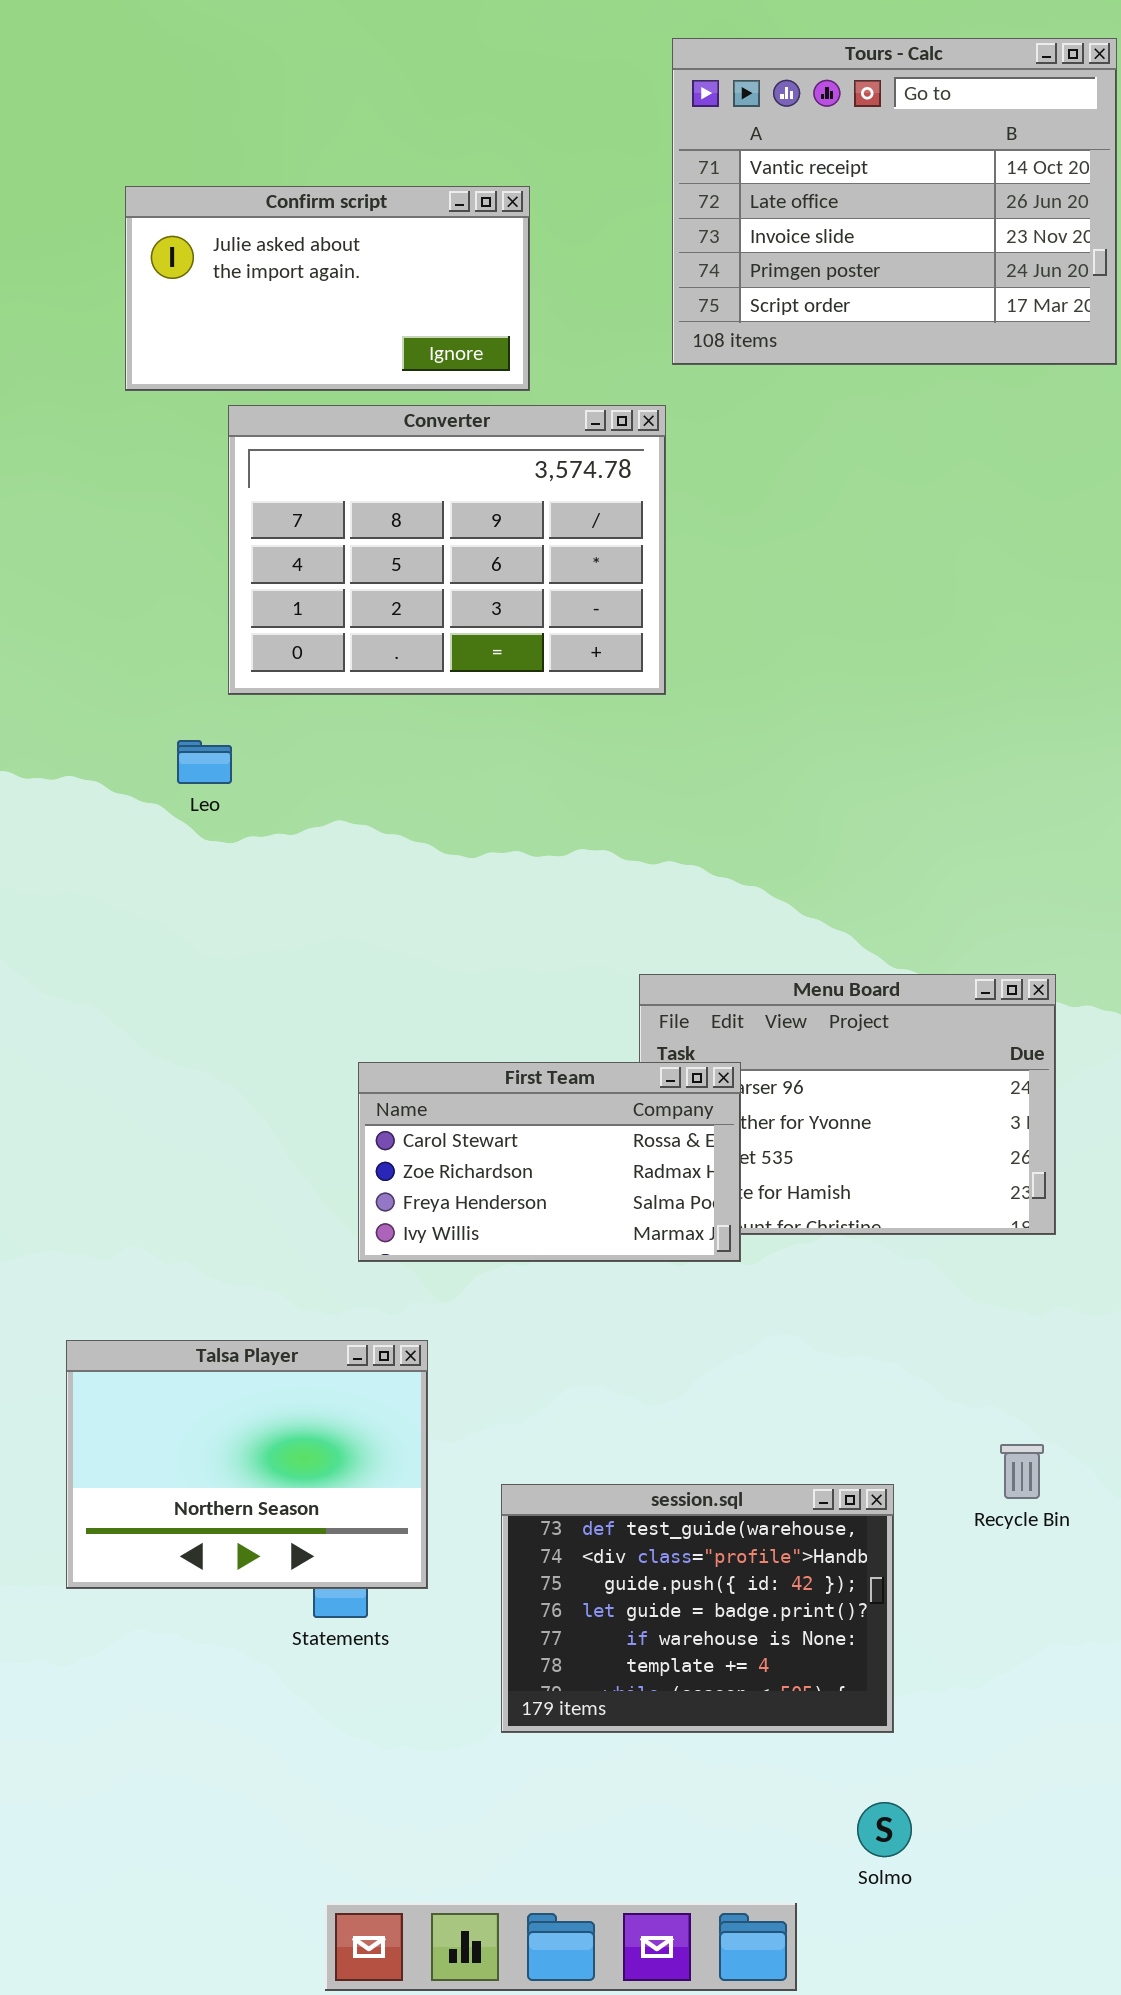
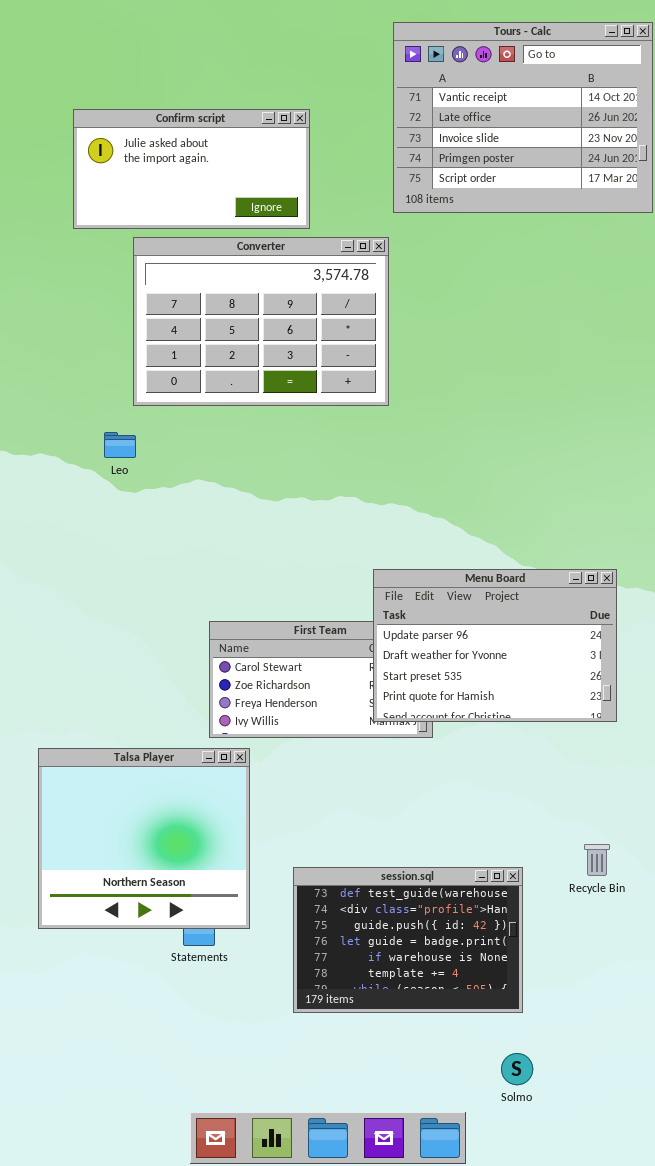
Menu Board: [639,974,1056,1235] -> [373,569,617,722], raised
Talsa Player: [66,1340,428,1589] -> [38,748,250,929], resized

